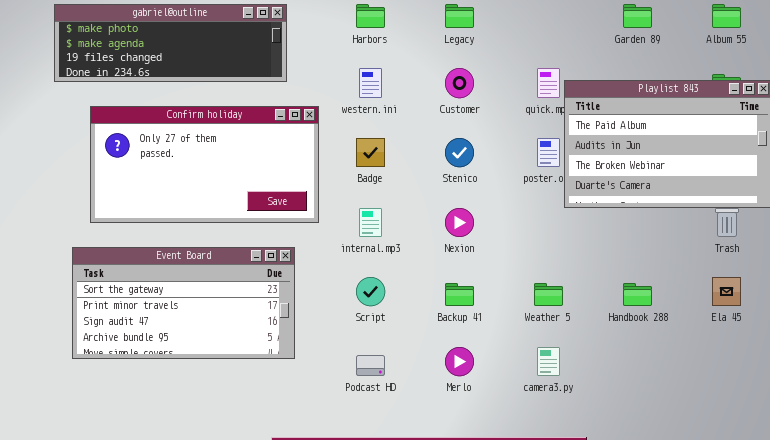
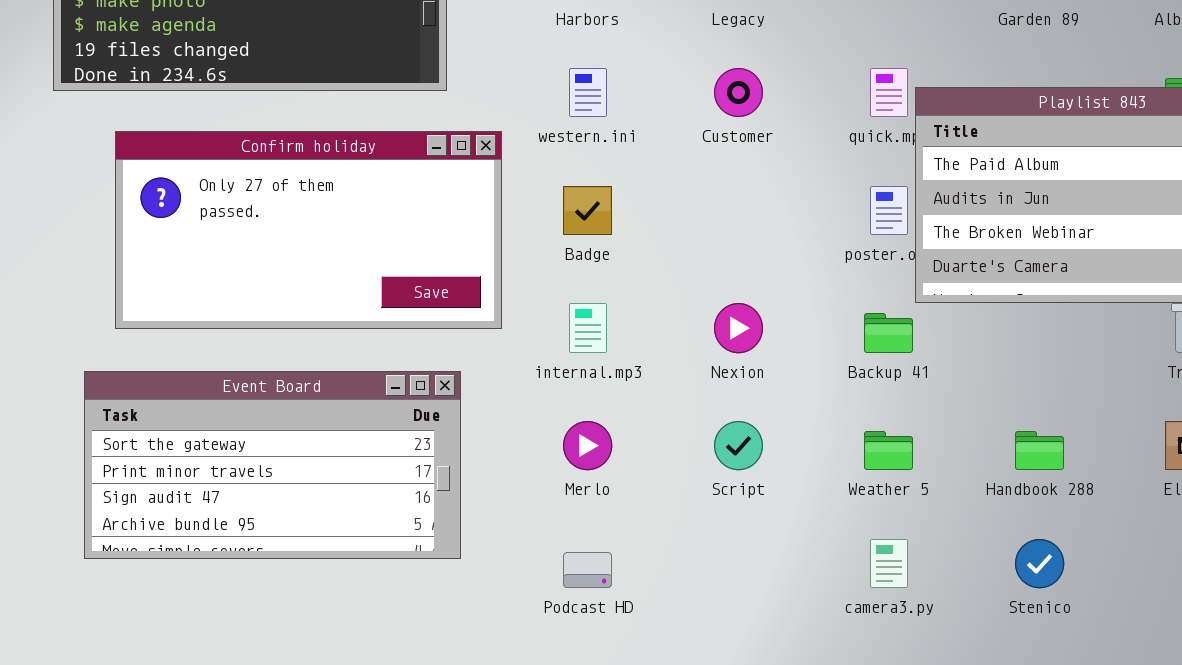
Stenico: [445,138,474,167] -> [1015,539,1064,588], moved
Script: [356,277,385,306] -> [714,421,763,470], moved
Backup 41: [445,283,474,306] -> [864,313,913,353], moved
Merlo: [445,347,474,376] -> [563,421,612,470], moved

